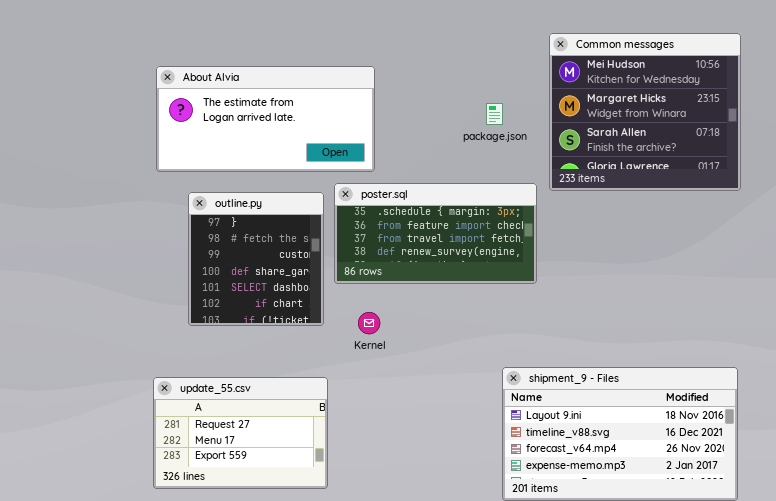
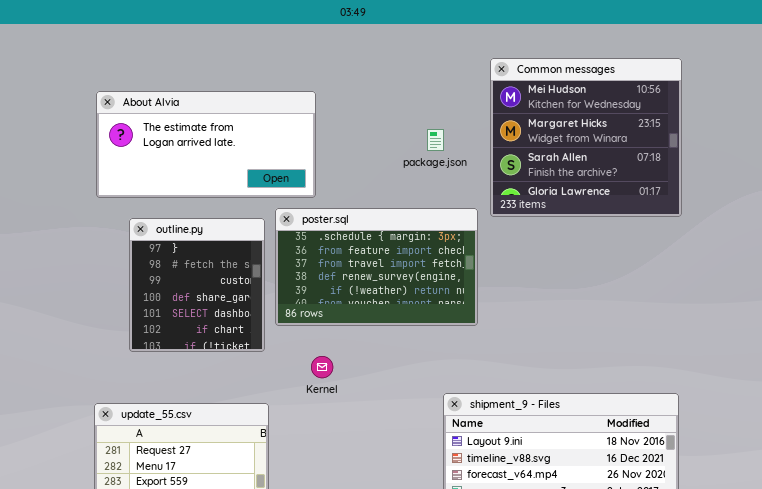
poster.sql: [334,183,537,284] -> [275,208,478,326], resized
Kernel: [358,312,380,334] -> [311,356,333,378], moved

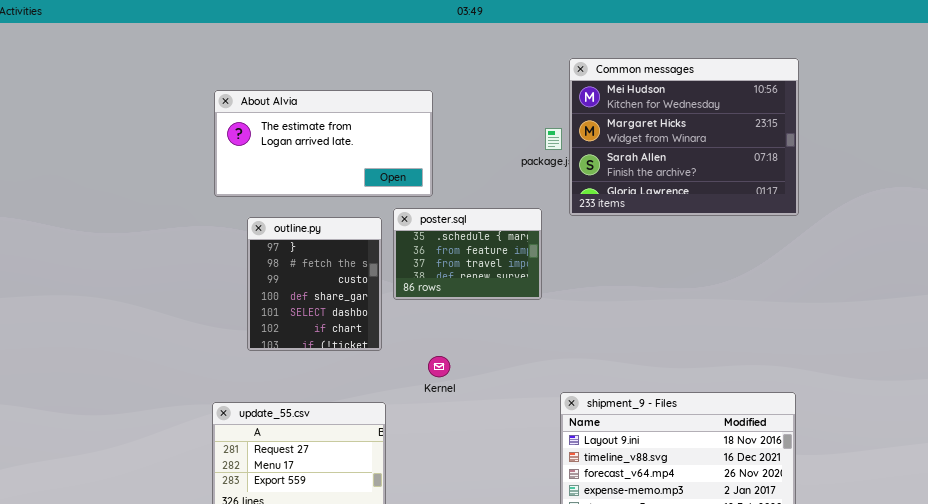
Common messages: [490,58,682,217] -> [569,58,799,216], resized
poster.sql: [275,208,478,326] -> [393,208,542,300], resized

